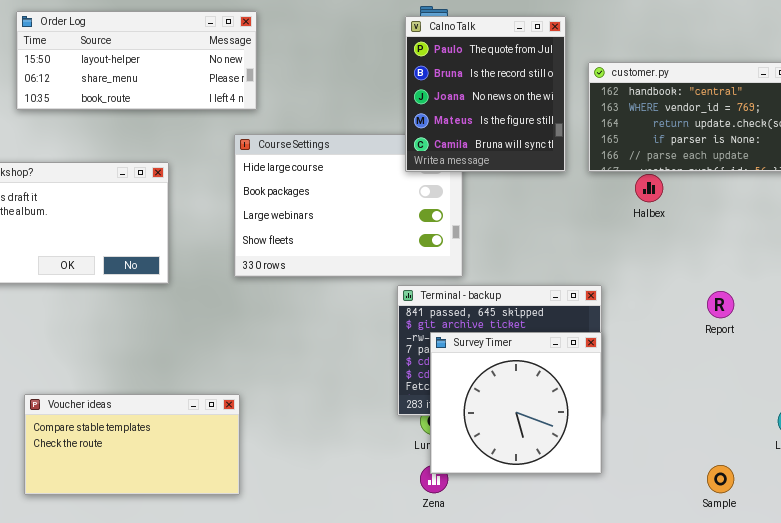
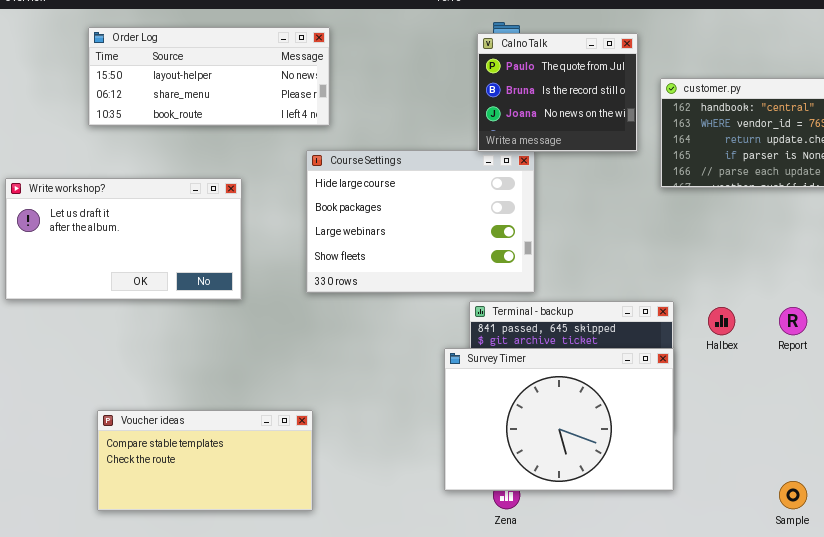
Calno Talk: [405,16,566,172] -> [477,33,638,152], resized
Halbex: [635,174,663,202] -> [708,307,735,335], moved
Survey Timer: [430,332,602,474] -> [444,348,674,491], resized

